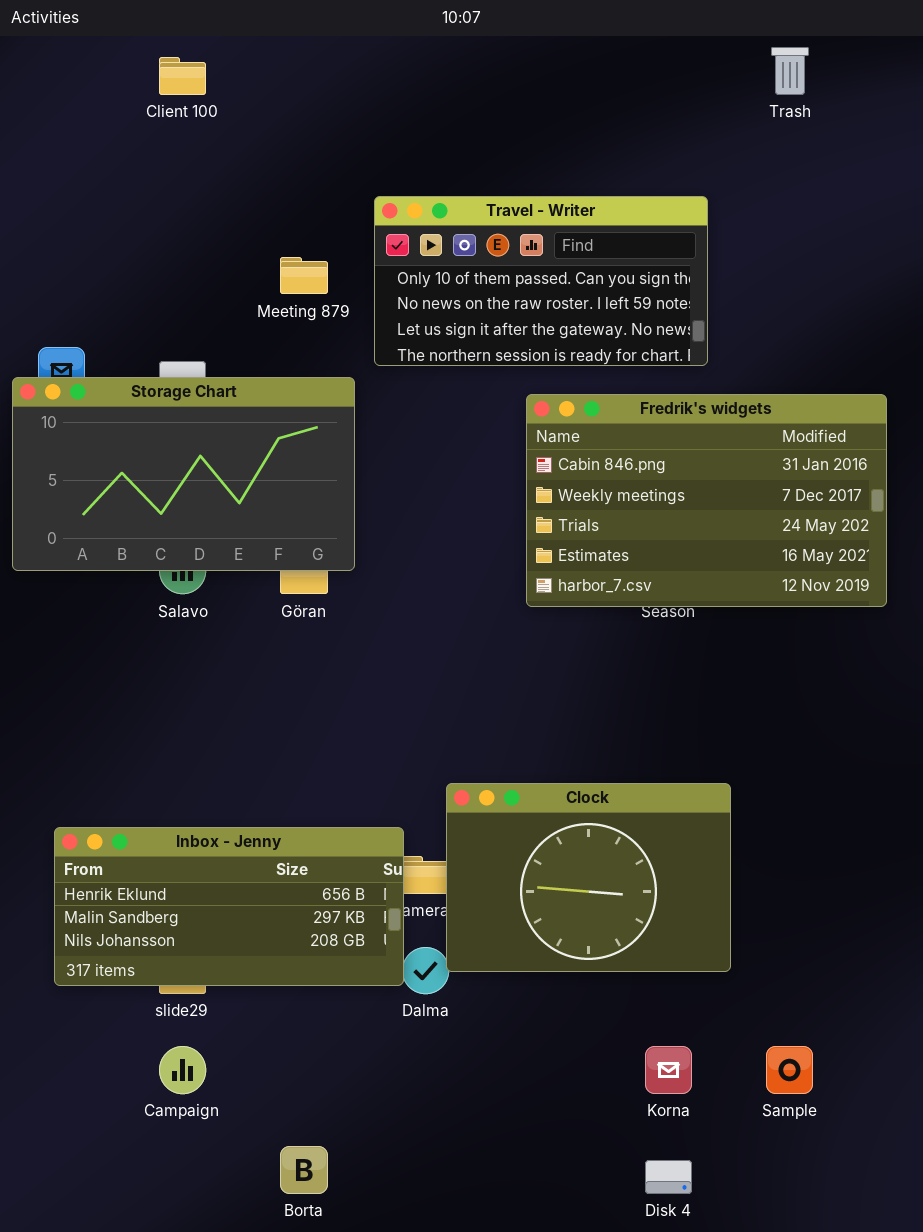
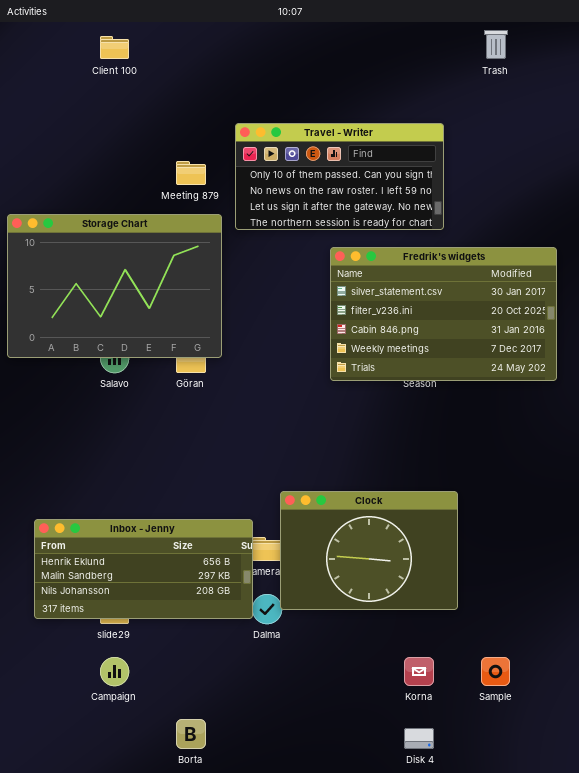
Storage Chart: [12,377,355,571] -> [7,214,222,358], resized
Fredrik's widgets: [526,394,887,607] -> [330,247,557,381], scrolled up 2 rows

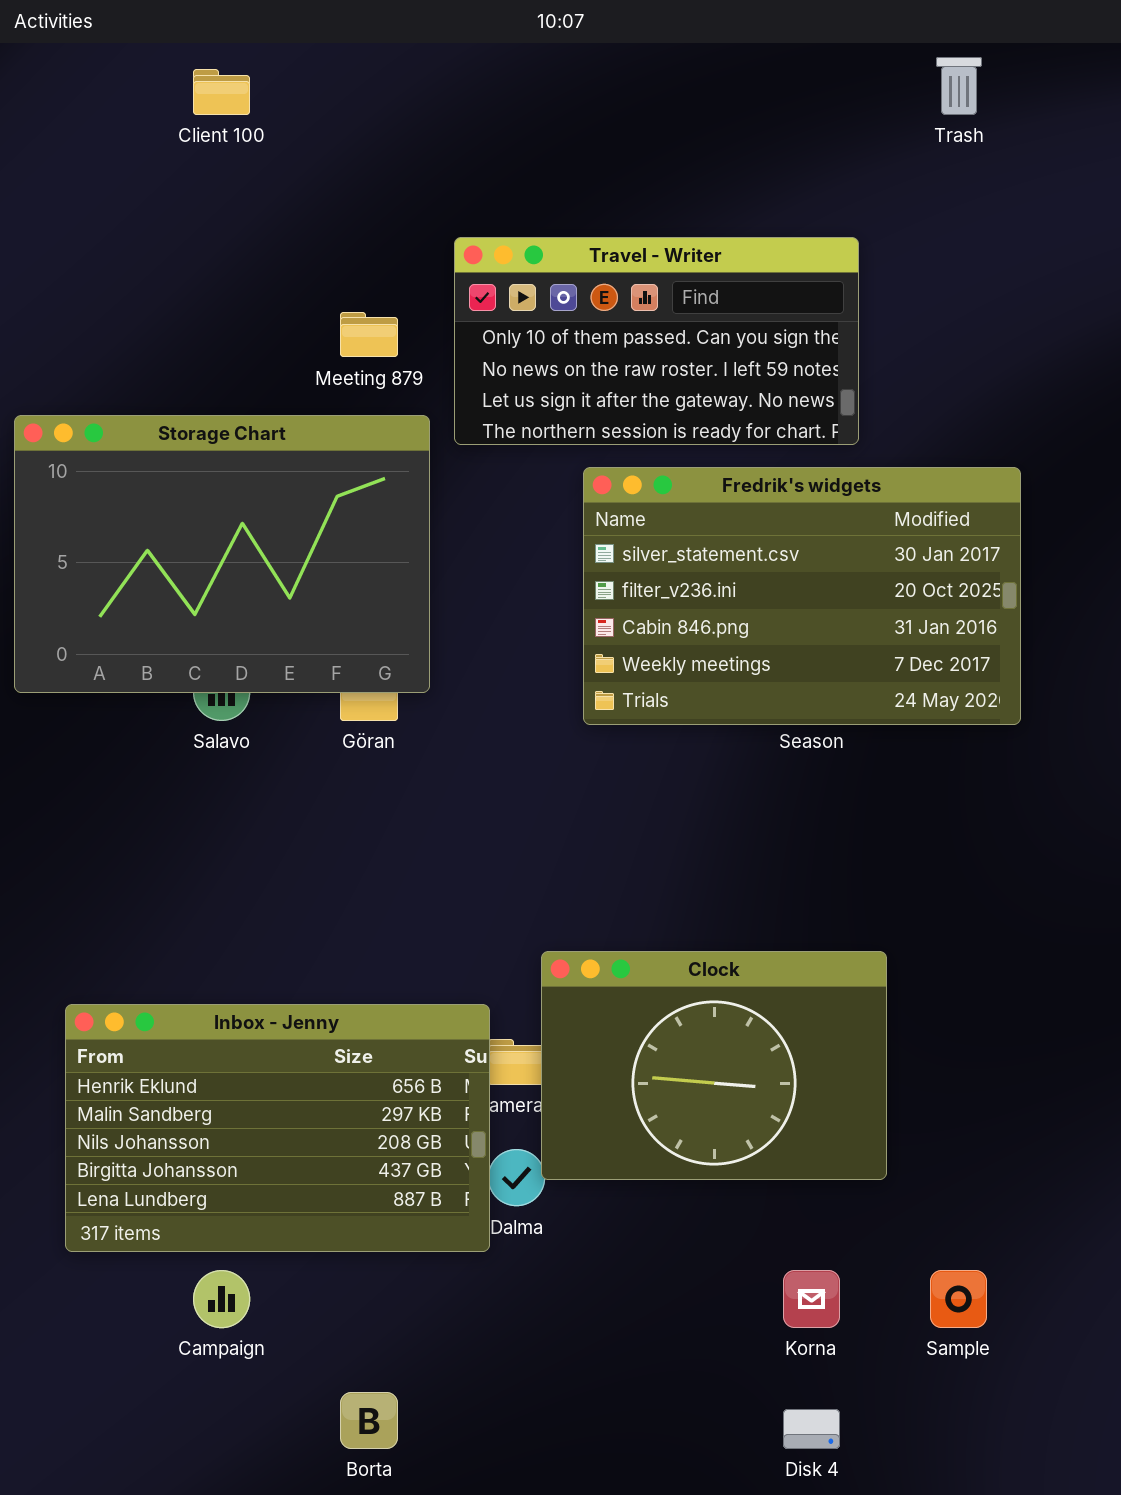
Fredrik's widgets: [330,247,557,381] -> [583,467,1021,725], moved
Inbox - Jenny: [34,519,253,619] -> [65,1004,490,1252], resized

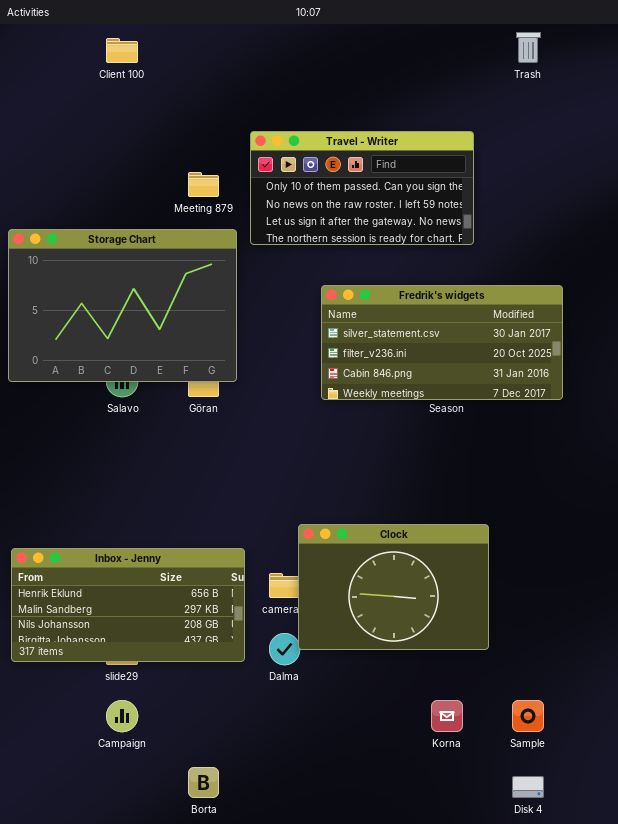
Fredrik's widgets: [583,467,1021,725] -> [321,285,563,400], resized
Inbox - Jenny: [65,1004,490,1252] -> [11,548,245,662], moved, resized
Disk 4: [783,1409,840,1449] -> [512,776,544,798], moved

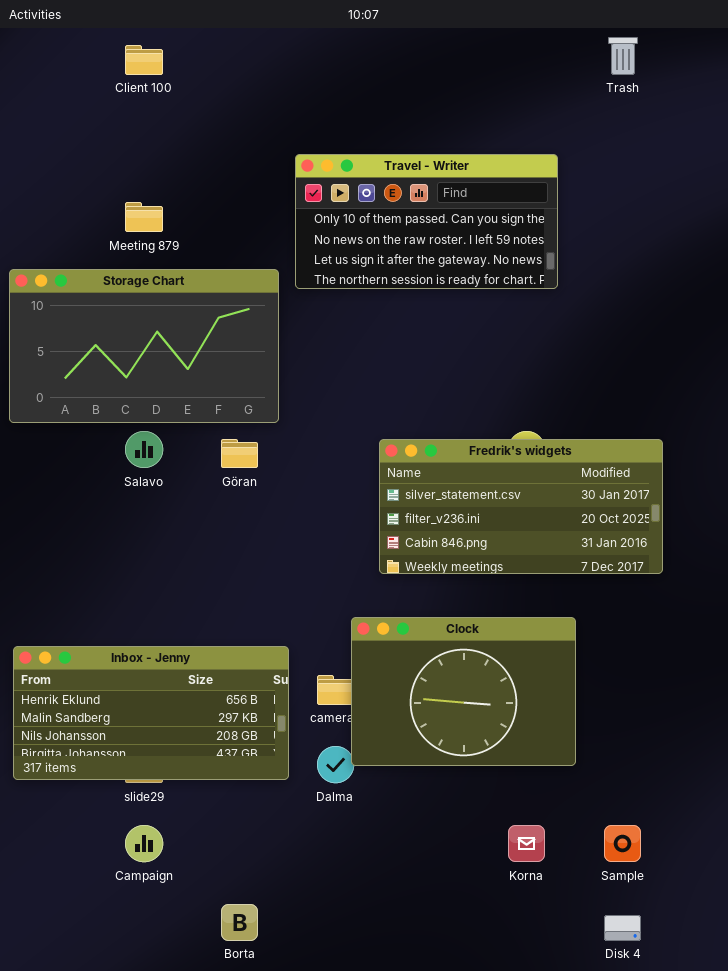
Meeting 879: [188,172,219,197] -> [125,202,163,232], moved
Storage Chart: [8,229,237,382] -> [9,269,279,423], resized
Fredrik's widgets: [321,285,563,400] -> [379,439,663,574], moved

